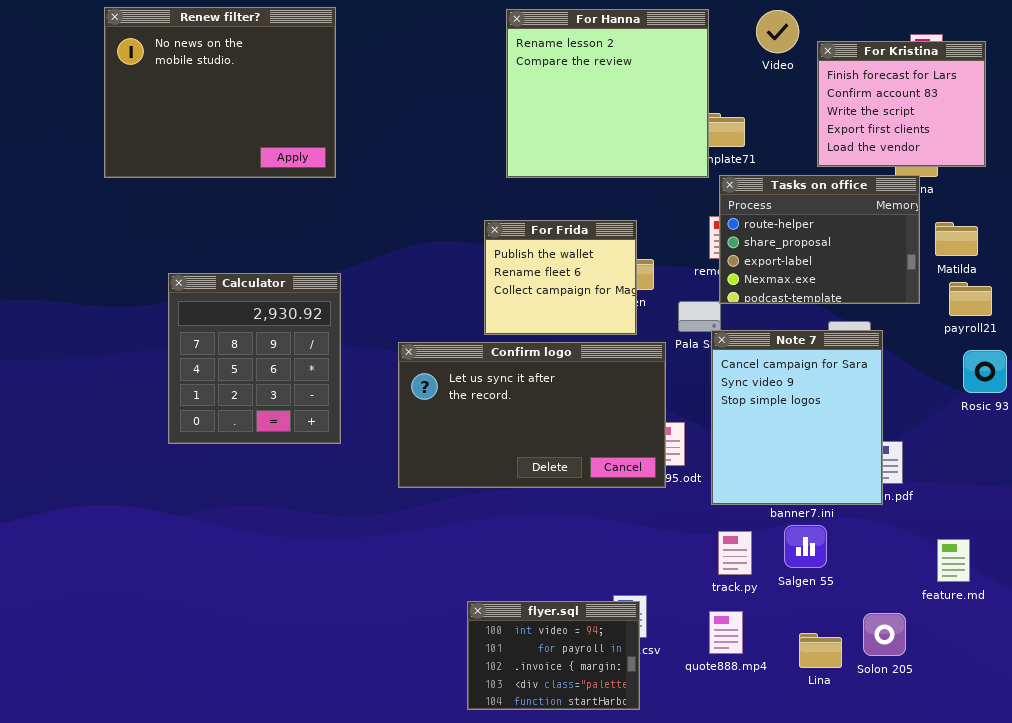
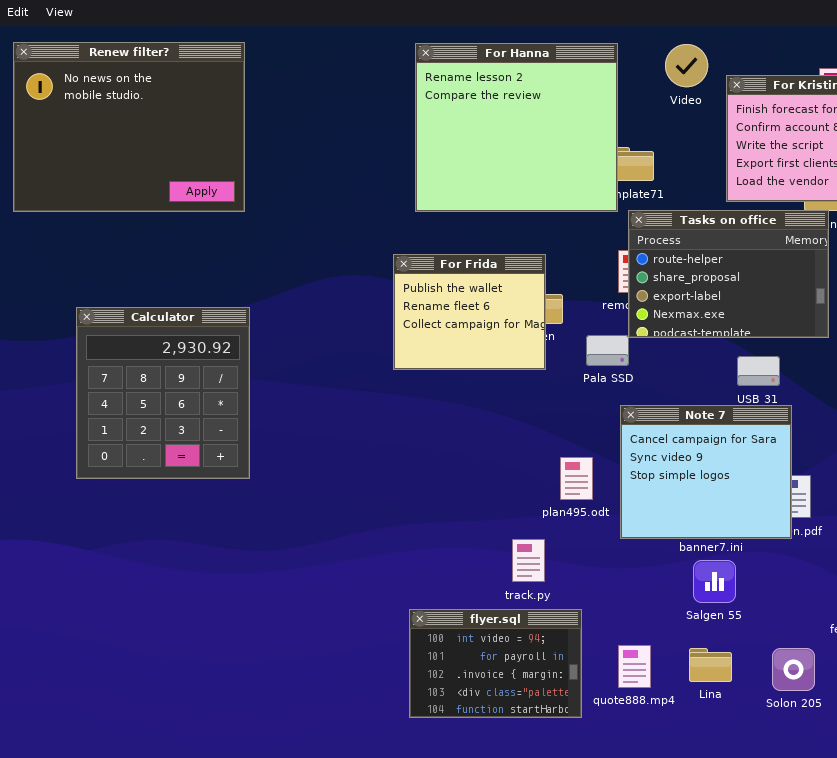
Note 7: [711,330,883,505] -> [620,405,792,539], resized
Confirm logo: [398,342,666,488] -> none, closed
track.py: [718,531,752,575] -> [512,539,545,582], moved
flyer.sql: [467,601,640,710] -> [409,609,582,718], moved
Lina: [799,633,842,668] -> [689,648,732,682], moved

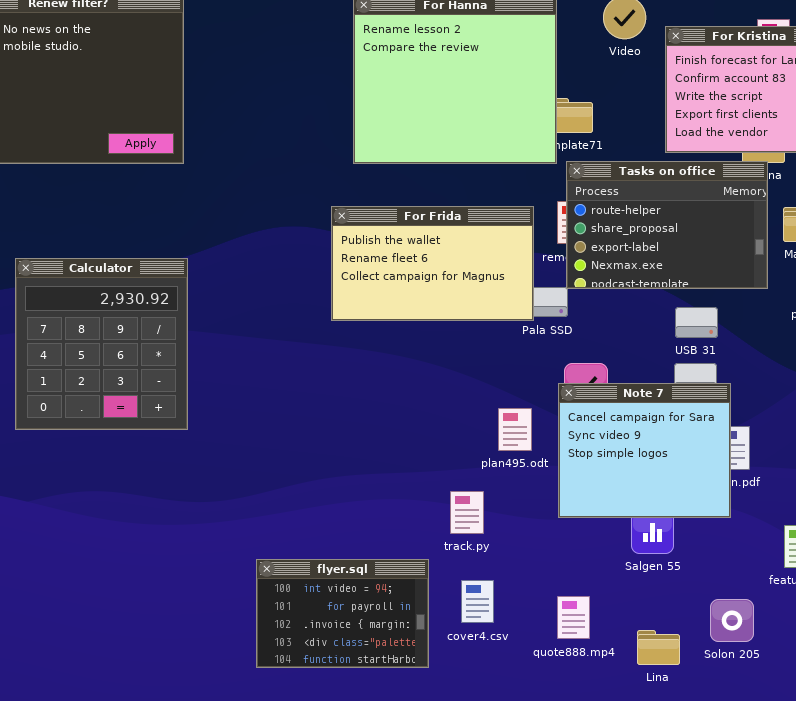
For Frida: [393,254,546,370] -> [331,206,534,321], resized
Note 7: [620,405,792,539] -> [558,383,731,518], moved
flyer.sql: [409,609,582,718] -> [256,559,429,668], moved
Lina: [689,648,732,682] -> [637,630,680,665], moved

